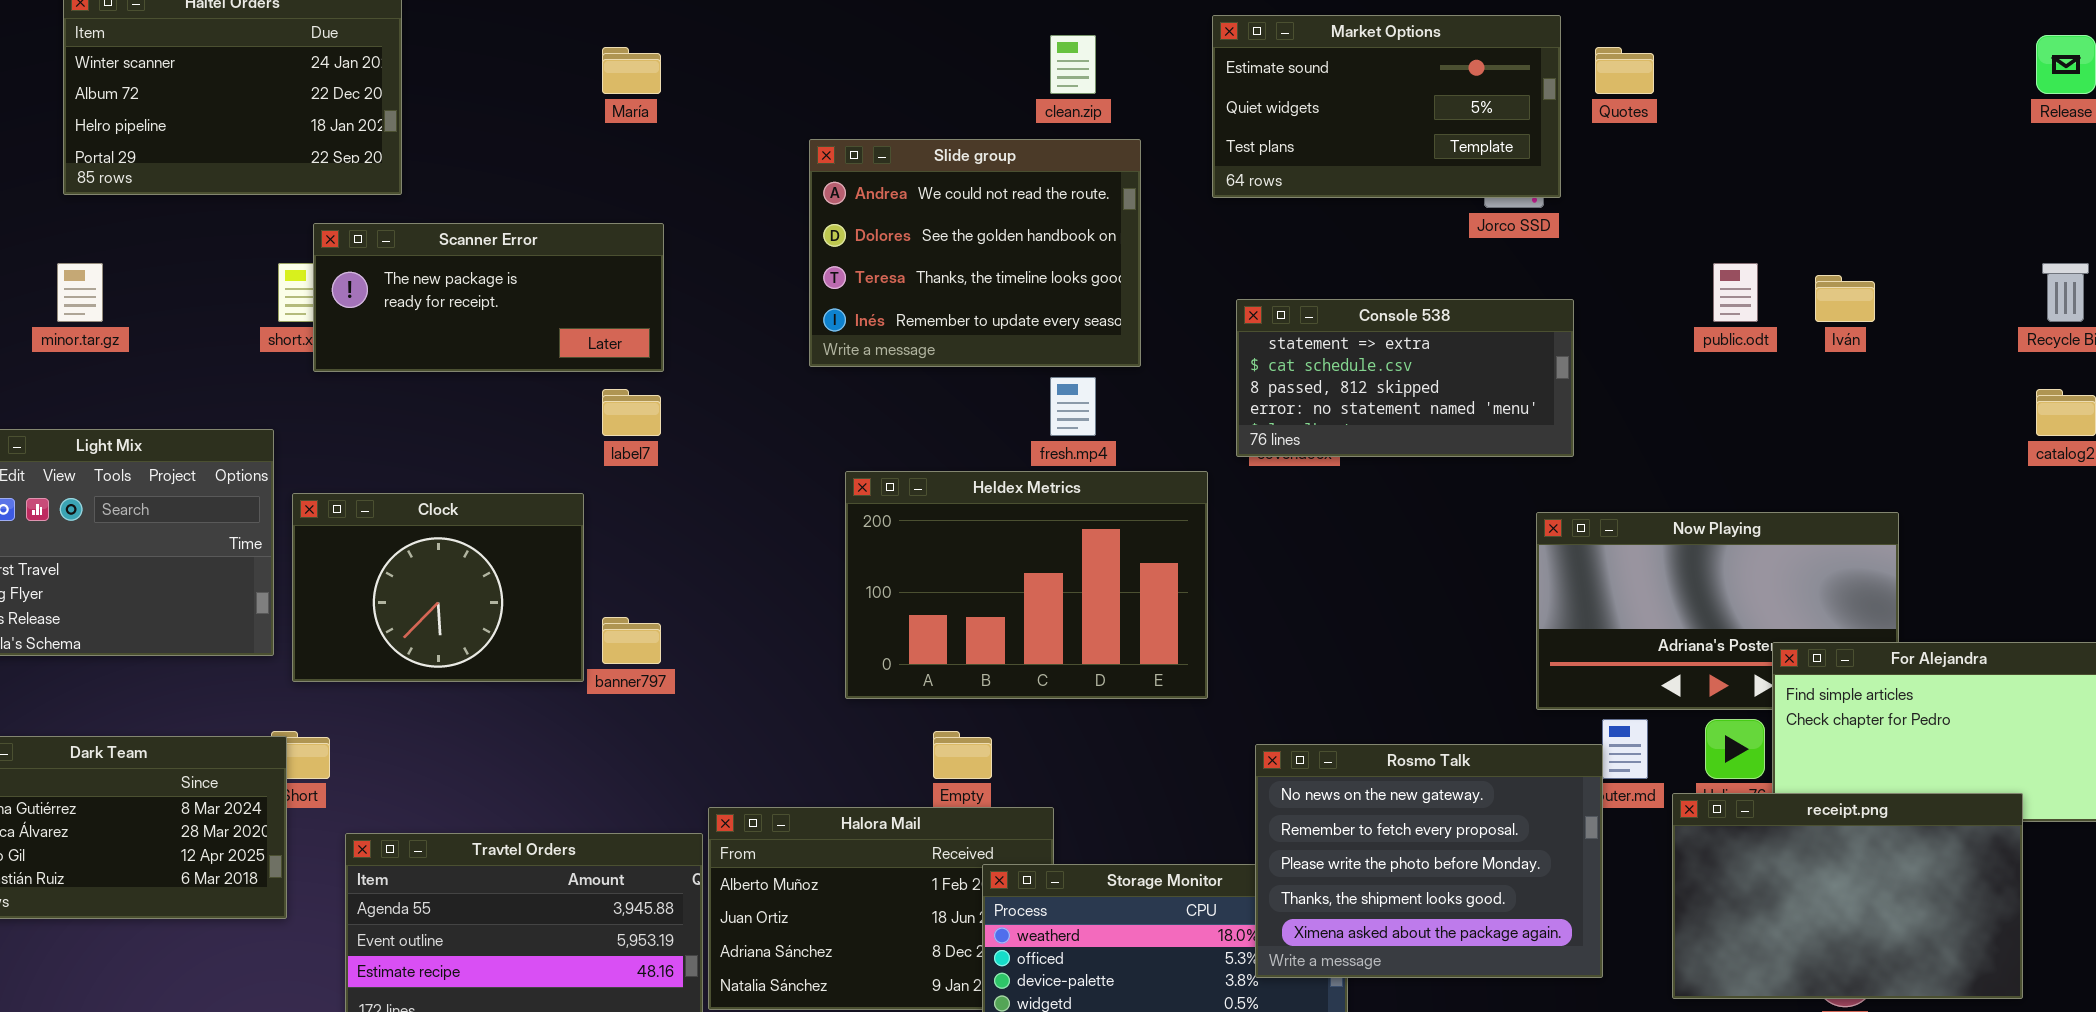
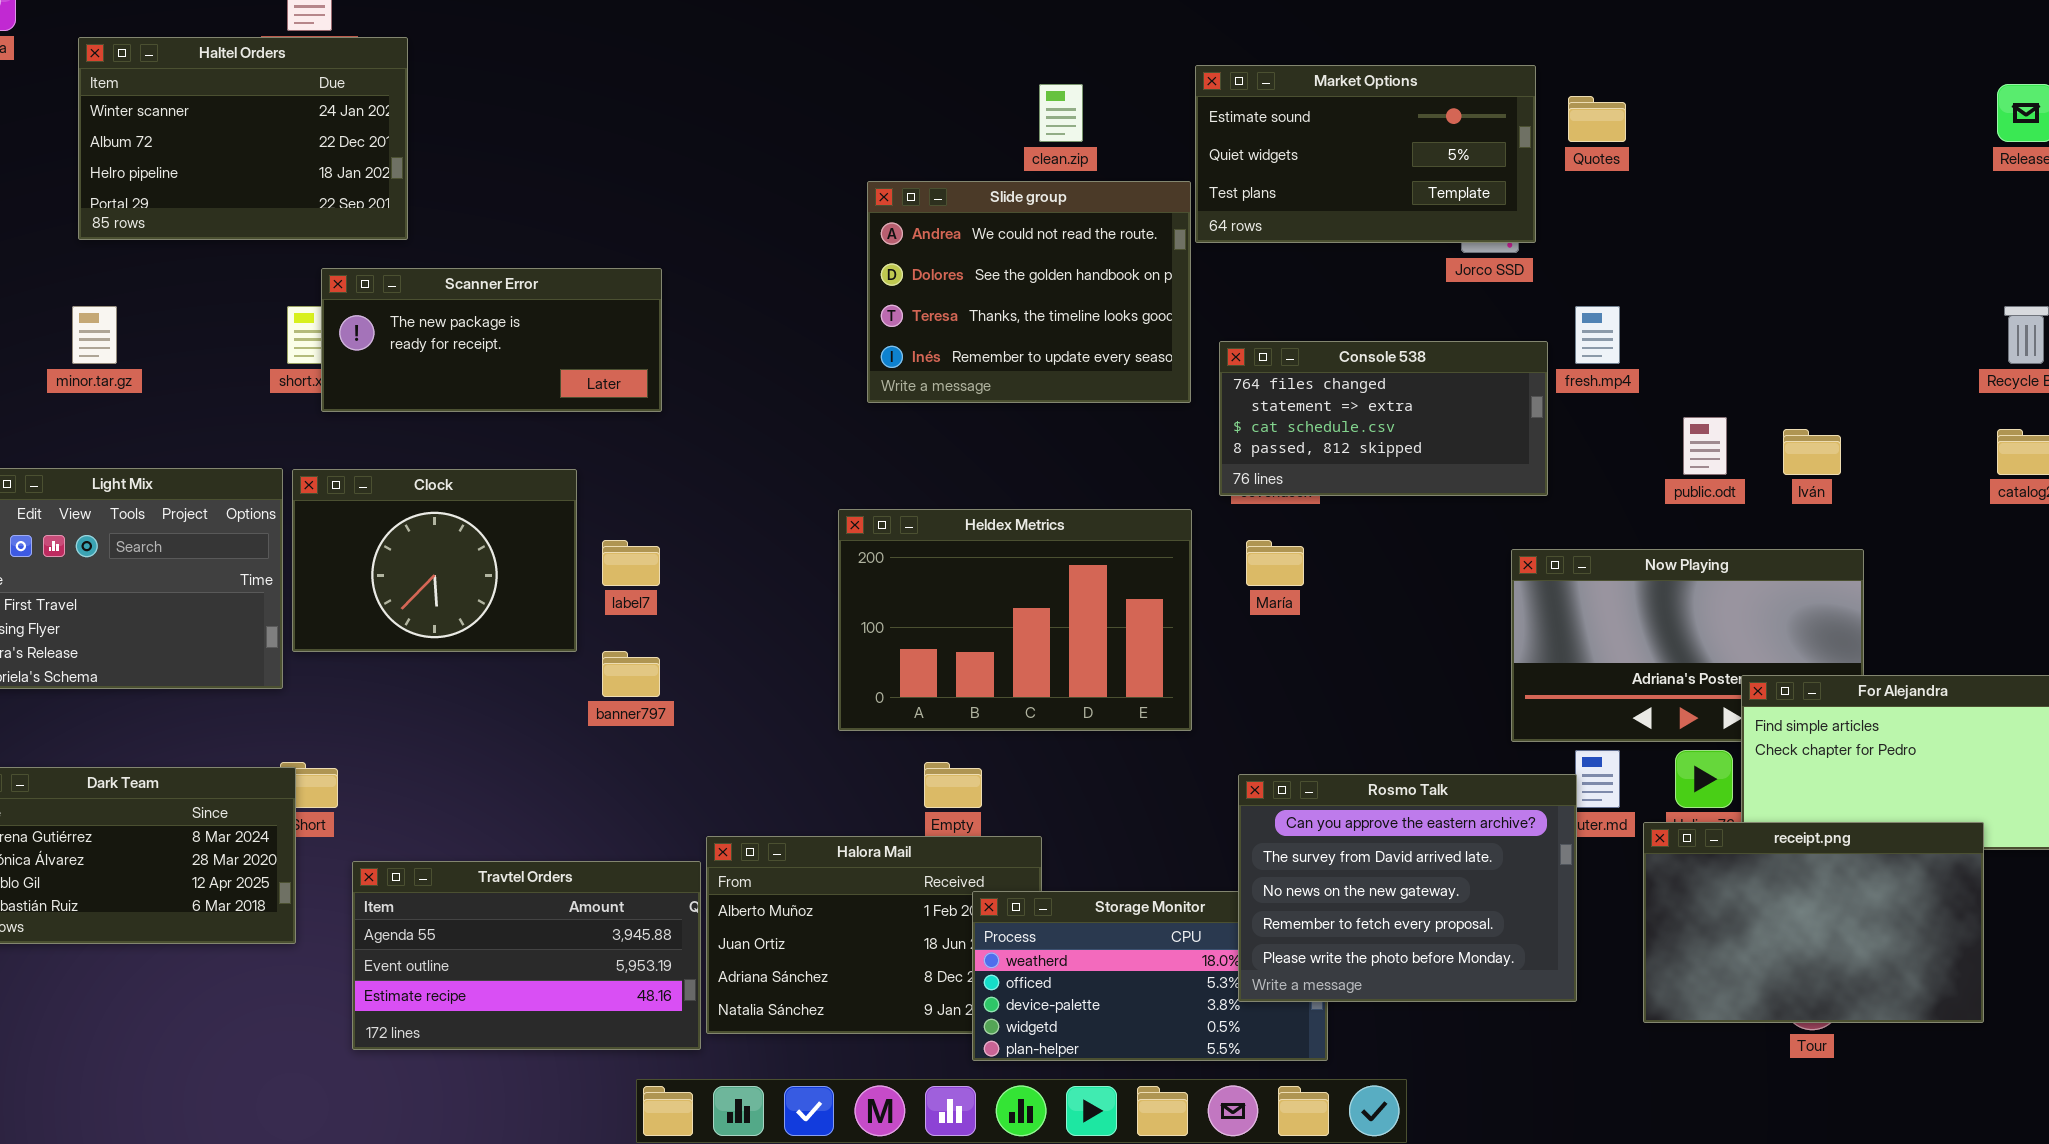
María: [602,47,661,94] -> [1246,540,1304,586], moved
Slide group: [809,139,1141,367] -> [867,181,1191,403], moved
public.odt: [1713,263,1758,322] -> [1683,417,1727,475], moved
Iván: [1815,275,1875,322] -> [1783,429,1841,475], moved
Console 538: [1236,299,1574,457] -> [1219,341,1548,496], scrolled up 1 row
fresh.mp4: [1050,377,1096,436] -> [1575,306,1620,364], moved
label7: [602,389,661,436] -> [602,540,660,586], moved
Clock: [292,493,584,682] -> [292,469,577,652], moved
Rosmo Talk: [1255,744,1603,978] -> [1238,774,1577,1002], scrolled up 2 rows

